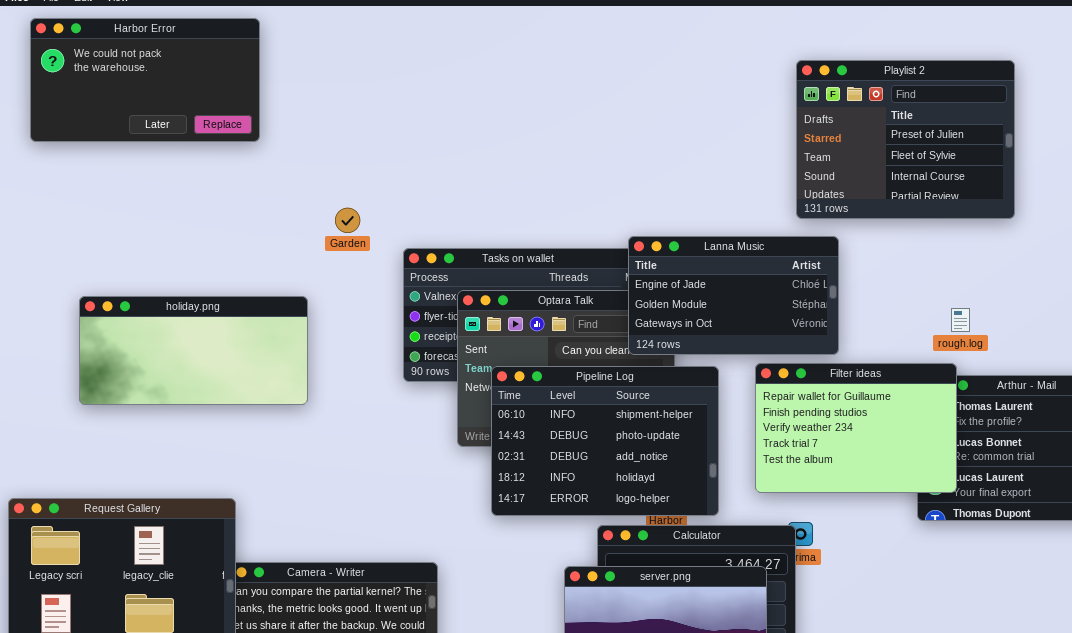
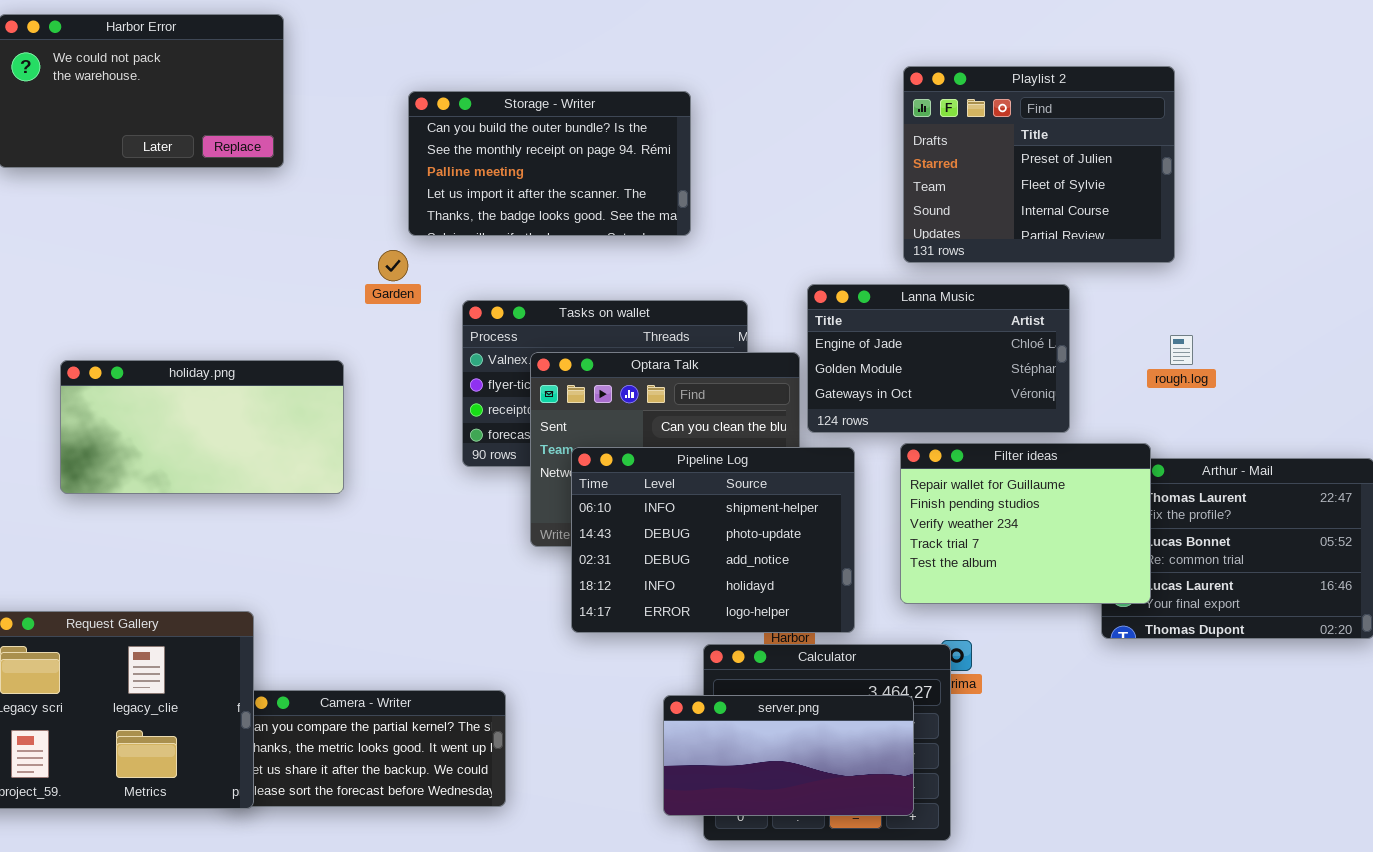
Playlist 2: [796,60,1015,219] -> [903,66,1175,263], moved
Storage - Writer: none -> [408,91,691,236], opened
Lanna Music: [628,236,839,355] -> [807,284,1070,433], moved
rough.log: [951,308,970,332] -> [1170,335,1193,365], moved

